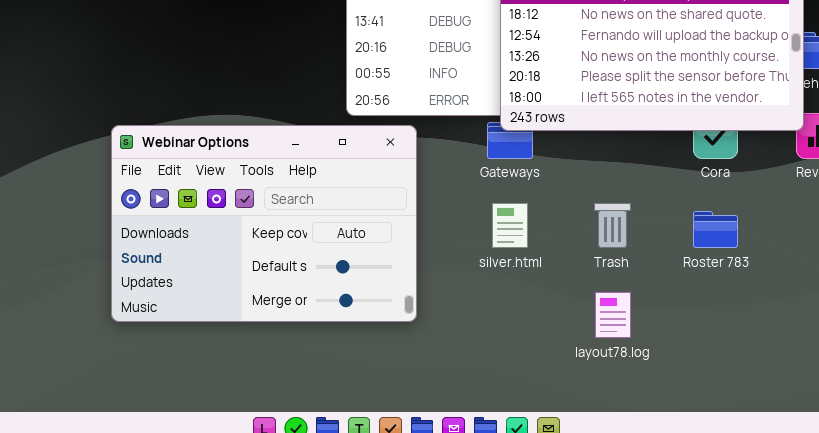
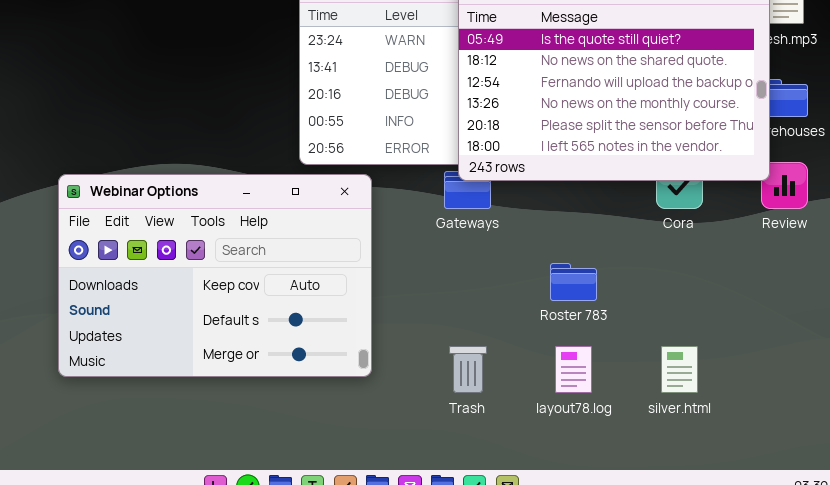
silver.html: [492,203,528,248] -> [661,346,698,393], moved
Trash: [594,203,631,248] -> [449,346,487,393], moved
Roster 783: [693,211,738,248] -> [550,263,597,301], moved

